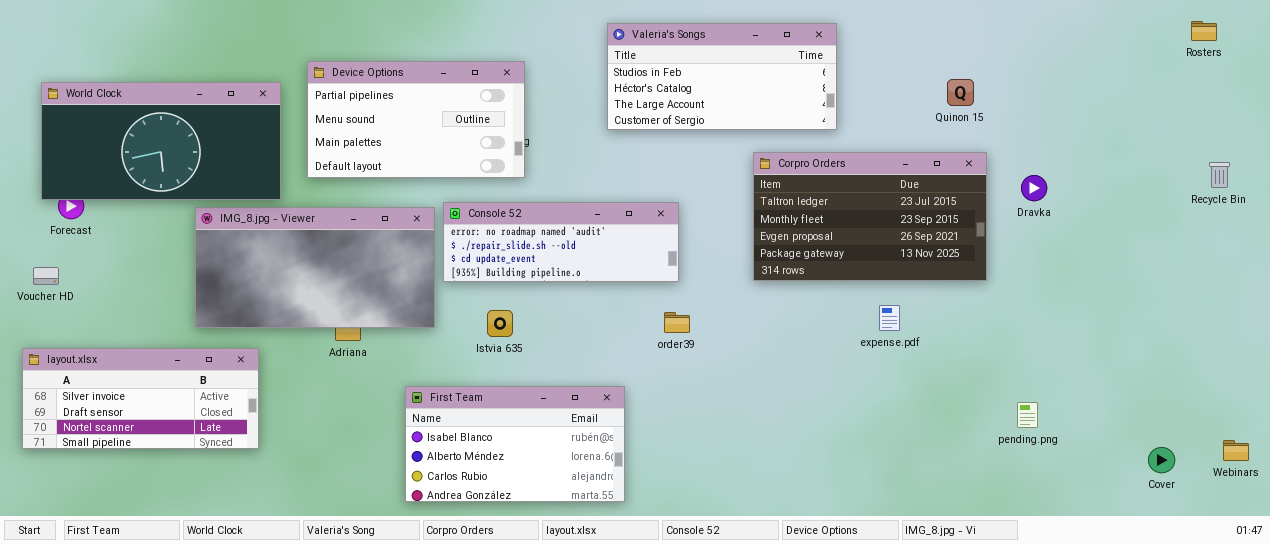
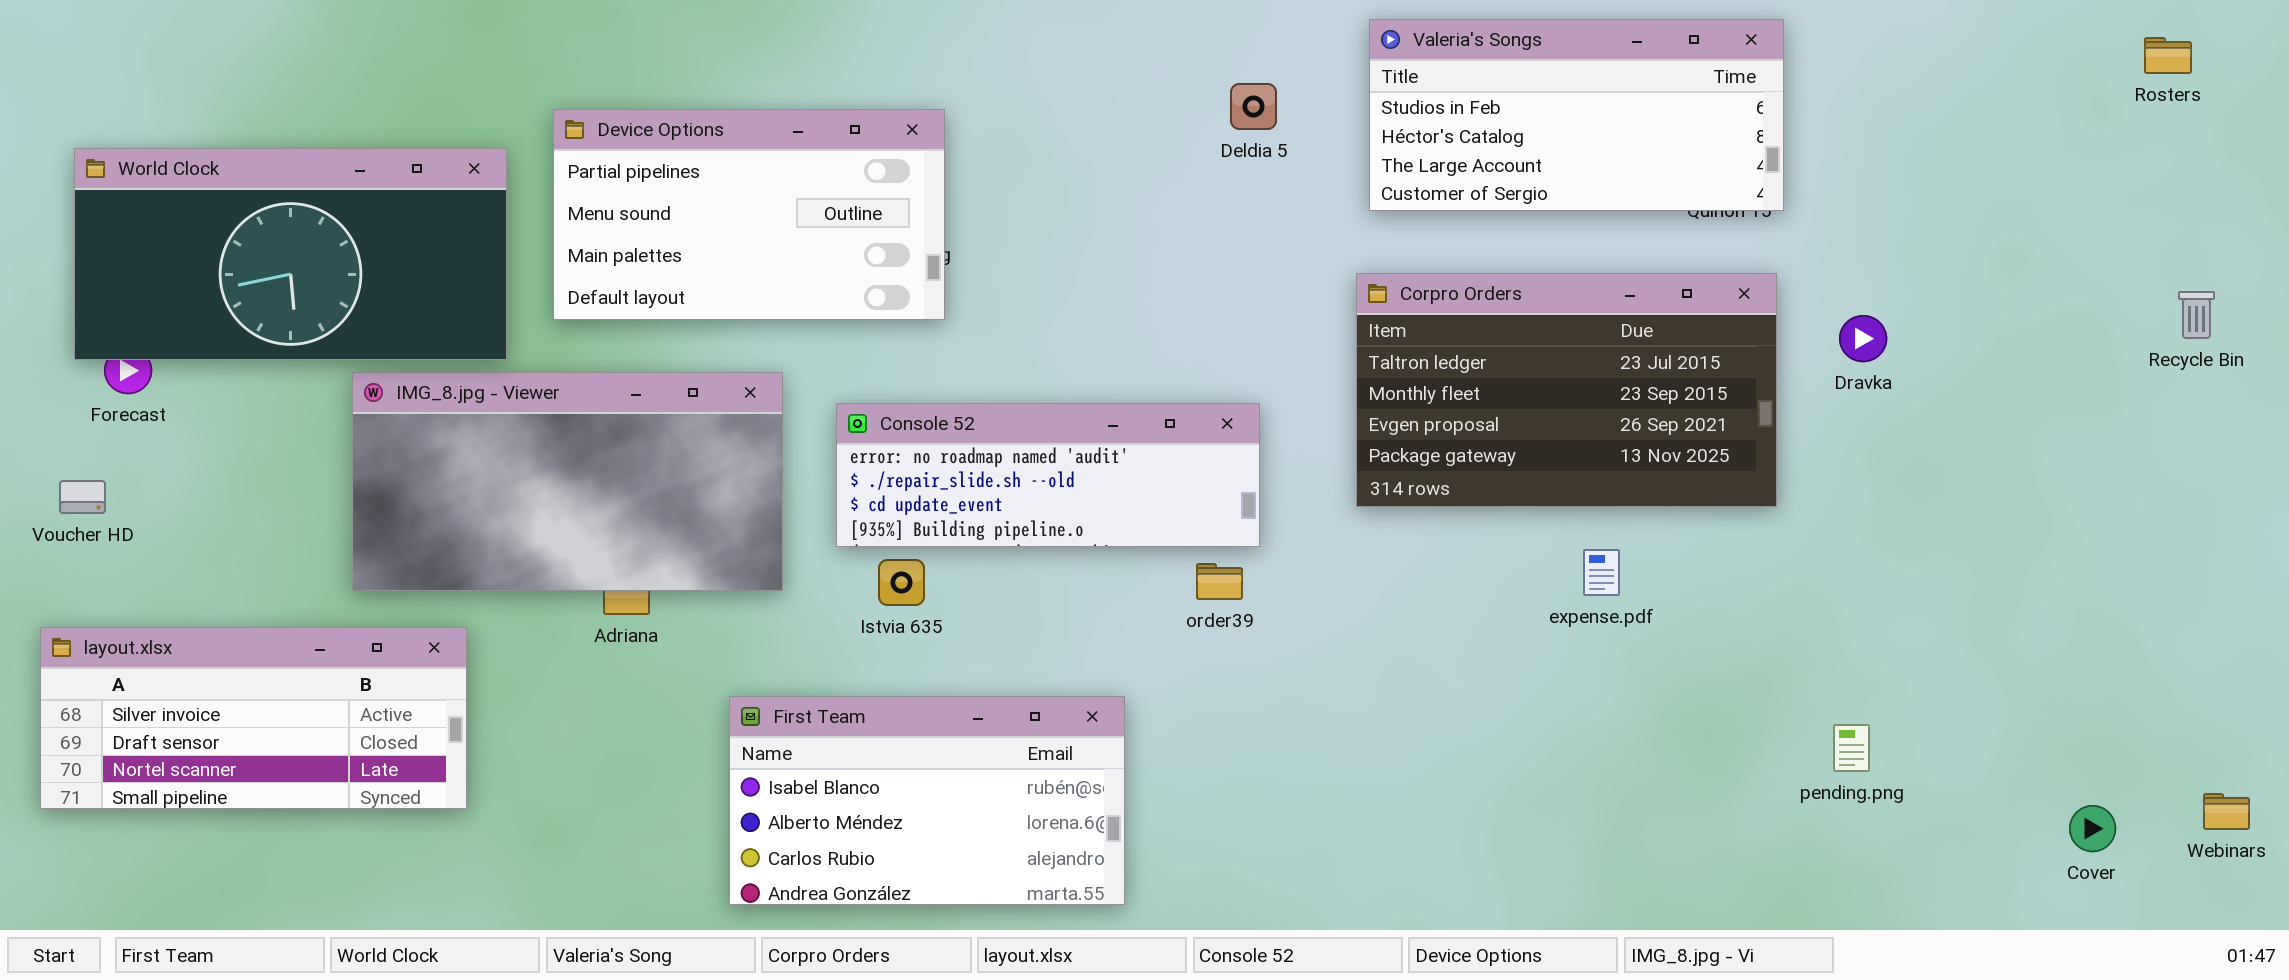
Valeria's Songs: [607,23,837,130] -> [1369,19,1784,211], moved
Console 52: [443,202,679,282] -> [836,403,1260,547], moved

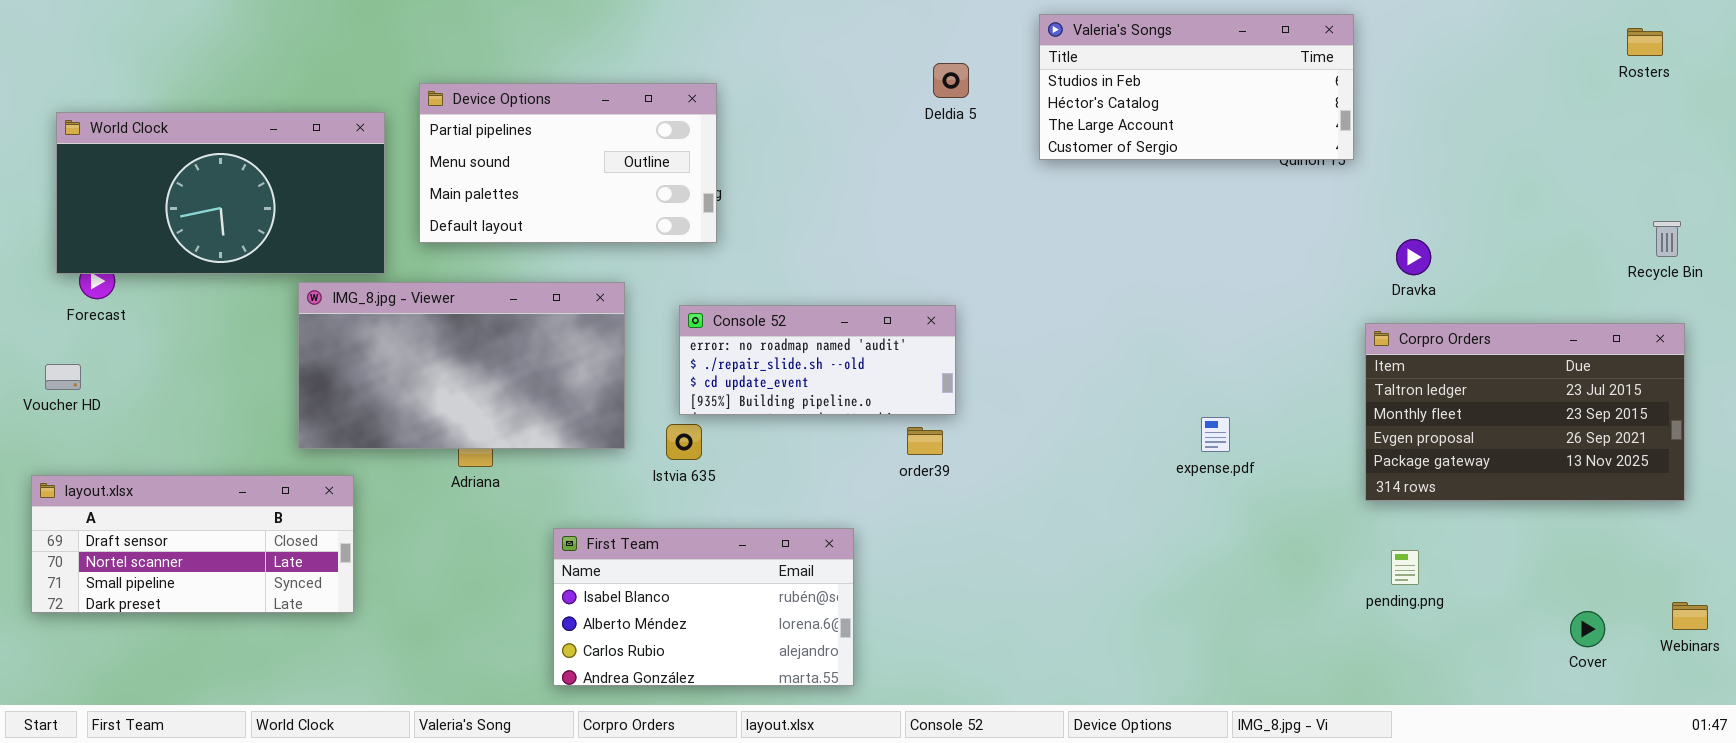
Corpro Orders: [1356,273,1777,507] -> [1365,323,1685,501], moved
IMG_8.jpg - Viewer: [352,372,783,591] -> [298,282,625,449], moved
Console 52: [836,403,1260,547] -> [679,305,956,415], resized
layout.xlsx: [40,627,467,809] -> [31,475,354,613], scrolled down 1 row

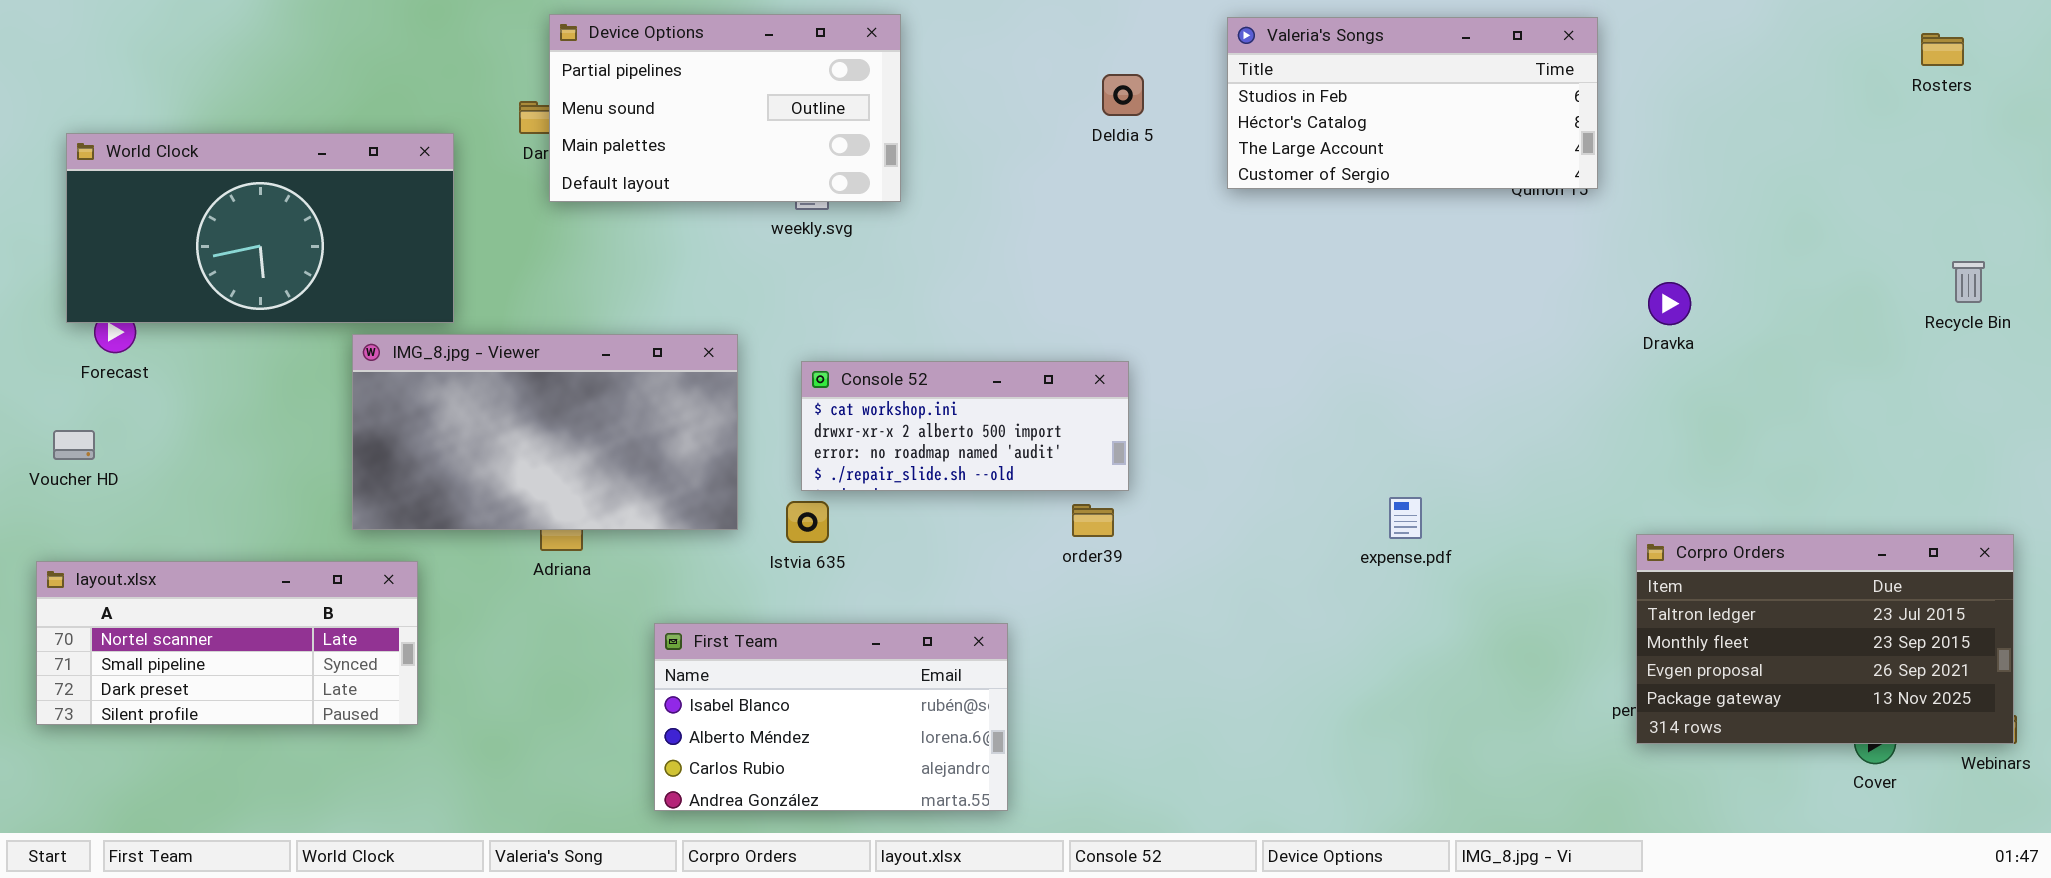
Device Options: [419,83,717,243] -> [549,14,901,202], moved
Console 52: [679,305,956,415] -> [801,361,1129,491], scrolled up 2 rows
Corpro Orders: [1365,323,1685,501] -> [1636,534,2014,744], moved
expense.pdf: [1201,417,1230,452] -> [1389,497,1422,539], moved
layout.xlsx: [31,475,354,613] -> [36,561,418,725], scrolled down 1 row

